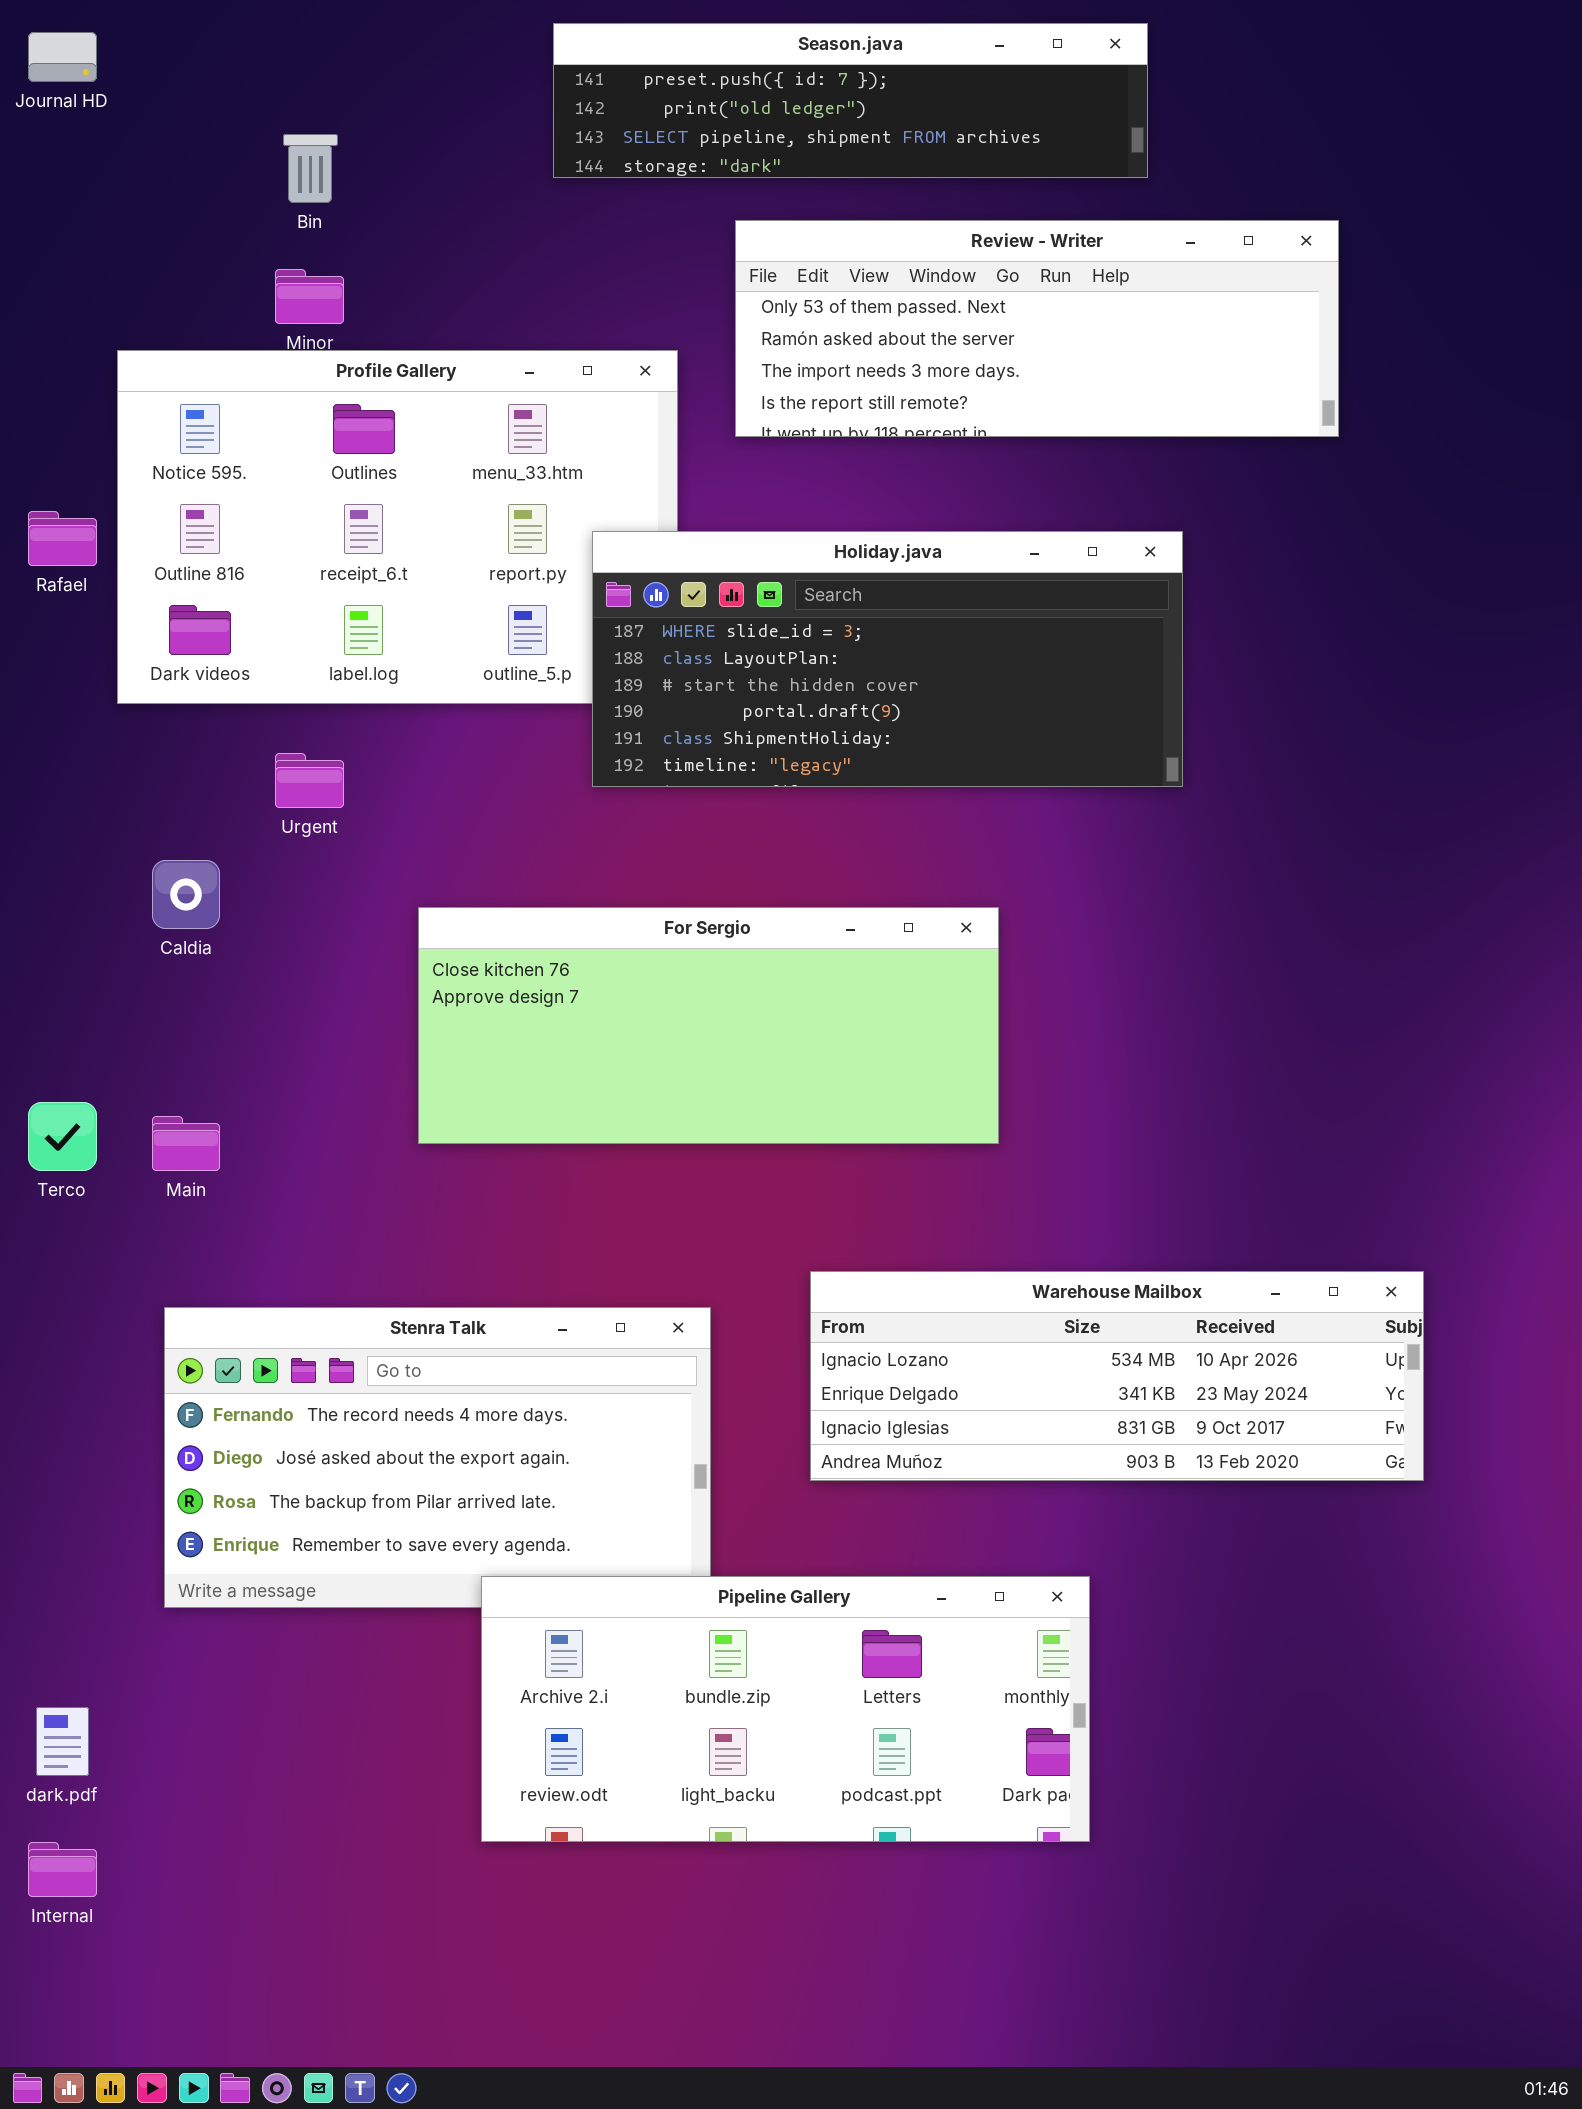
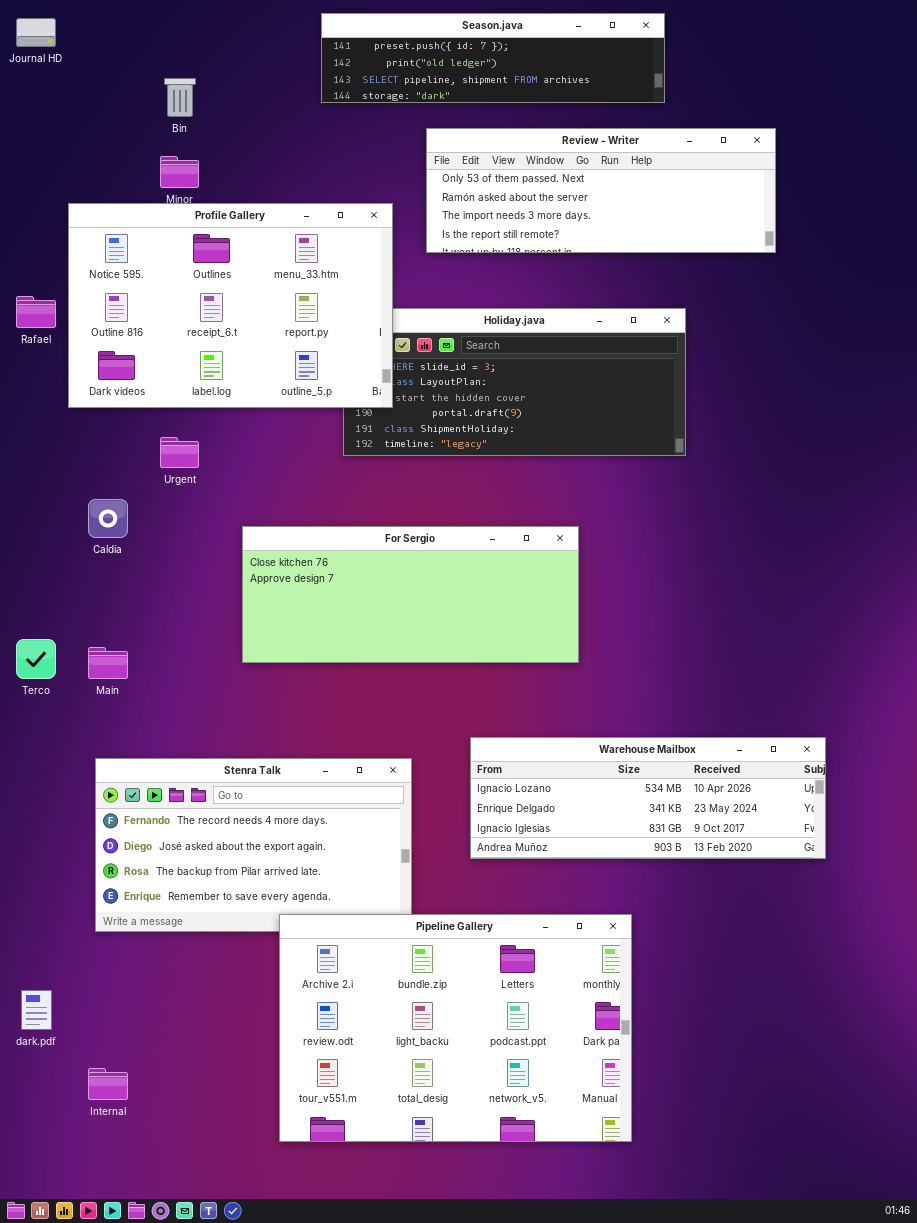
Profile Gallery: [117,350,678,704] -> [68,203,393,408], raised
Pipeline Gallery: [481,1576,1090,1842] -> [279,914,632,1142], resized
Internal: [28,1842,97,1897] -> [88,1068,128,1100], moved

